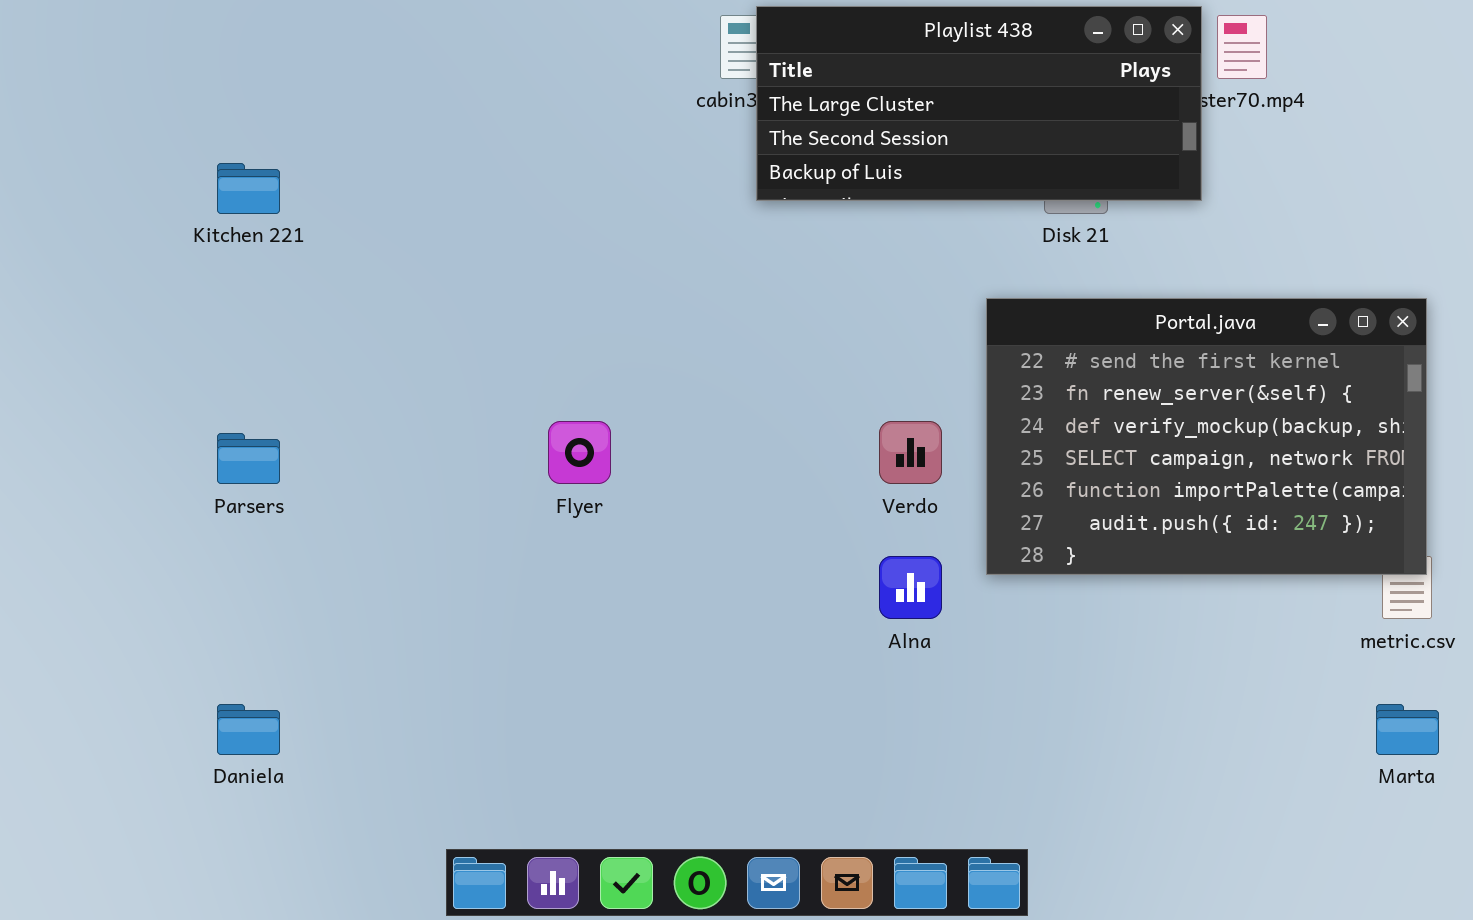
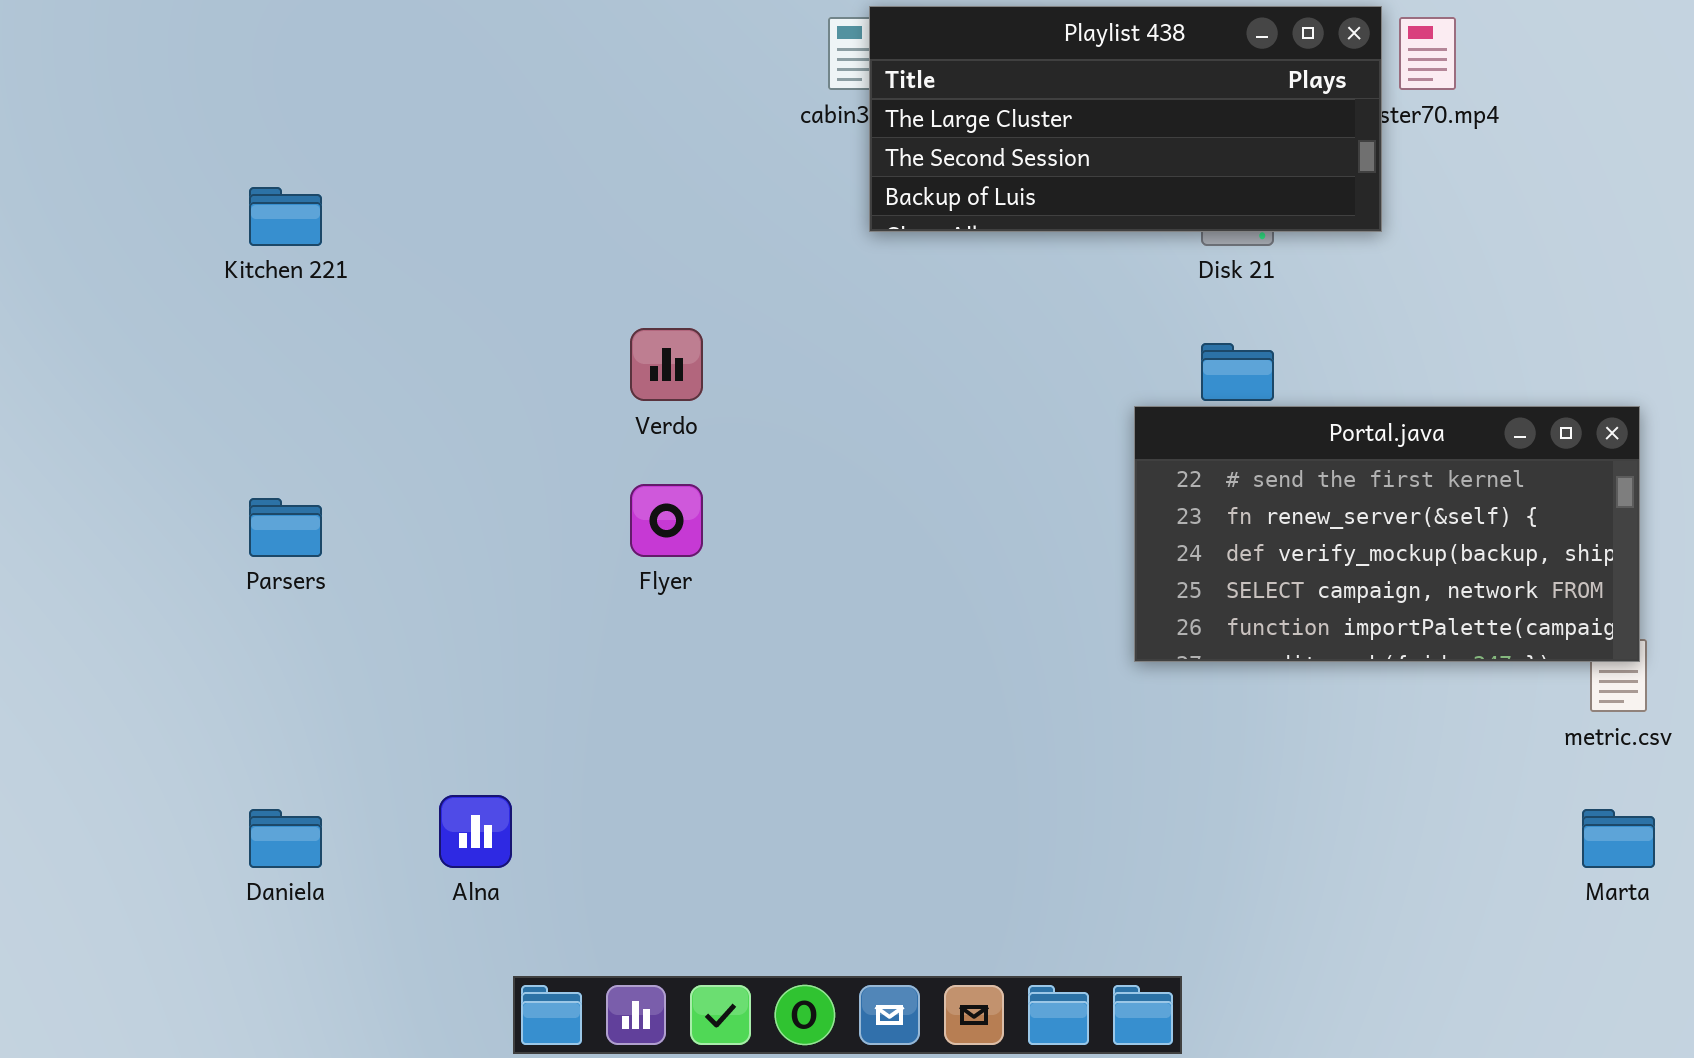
Portal.java: [986,298,1427,575] -> [1134,406,1640,662], resized
Verdo: [879,421,942,484] -> [630,328,703,401], moved
Alna: [879,556,942,619] -> [439,795,512,868], moved

